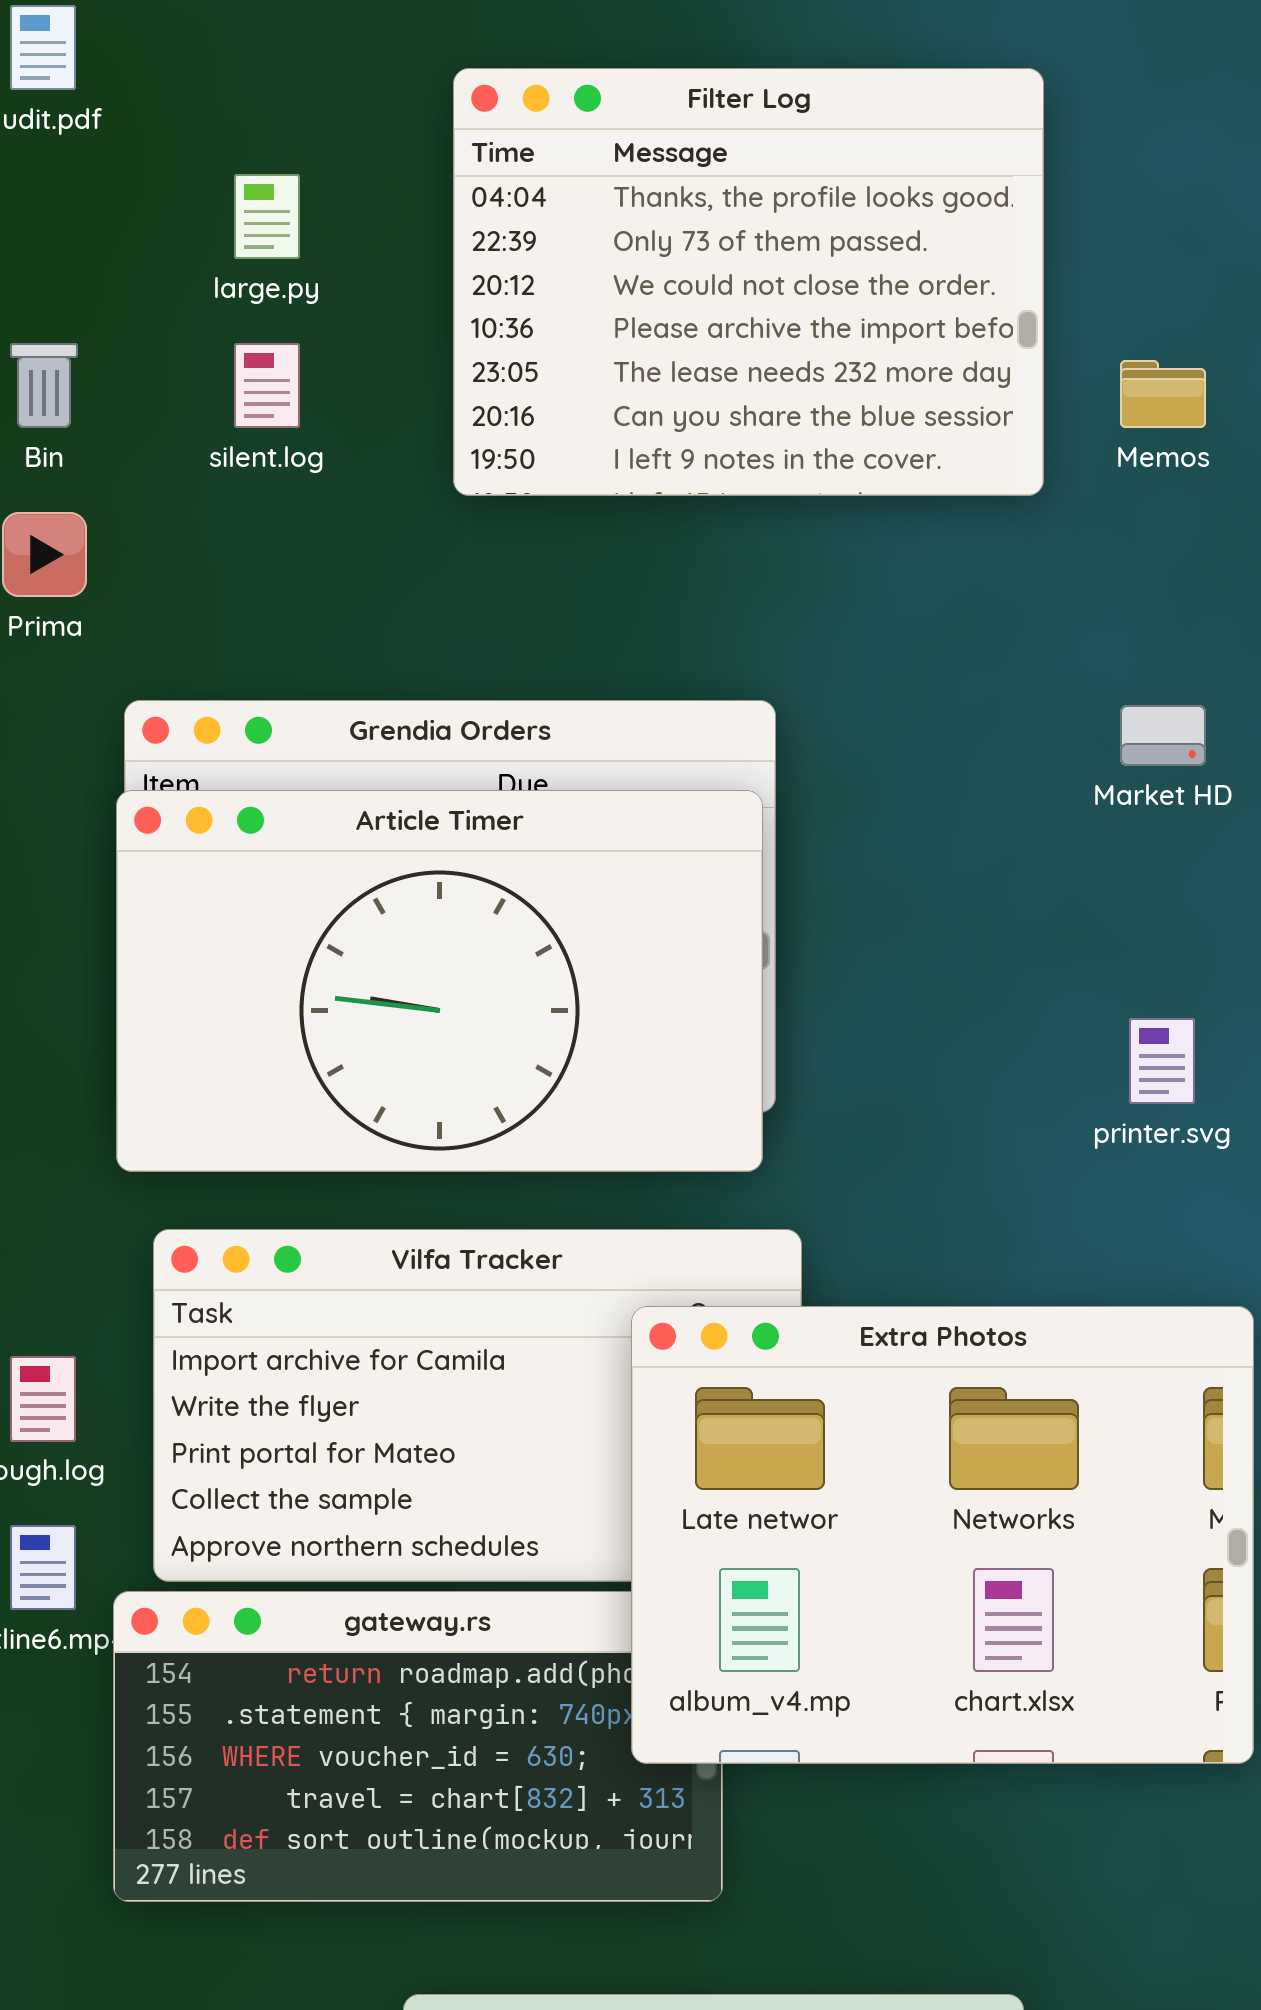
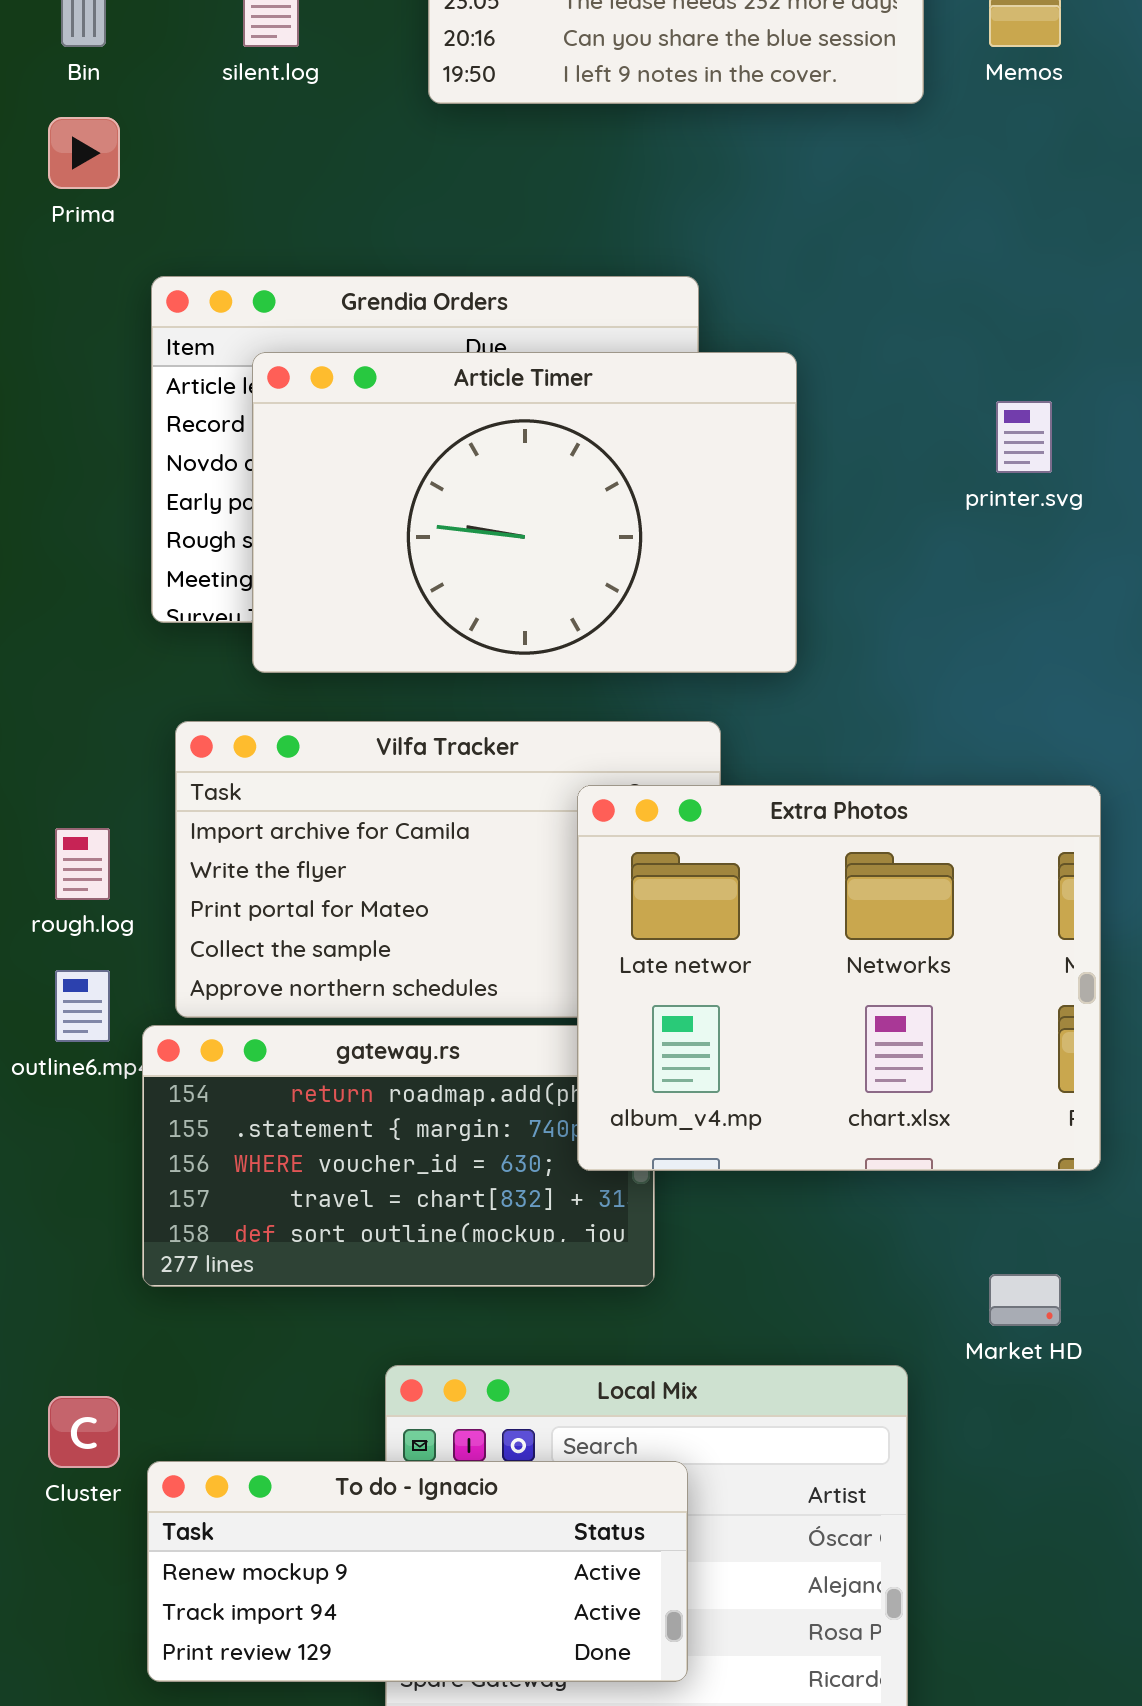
Market HD: [1120,705,1206,766] -> [989,1274,1061,1326], moved
Article Timer: [116,790,763,1172] -> [252,352,797,673], moved
printer.svg: [1129,1018,1195,1104] -> [996,401,1052,473], moved

